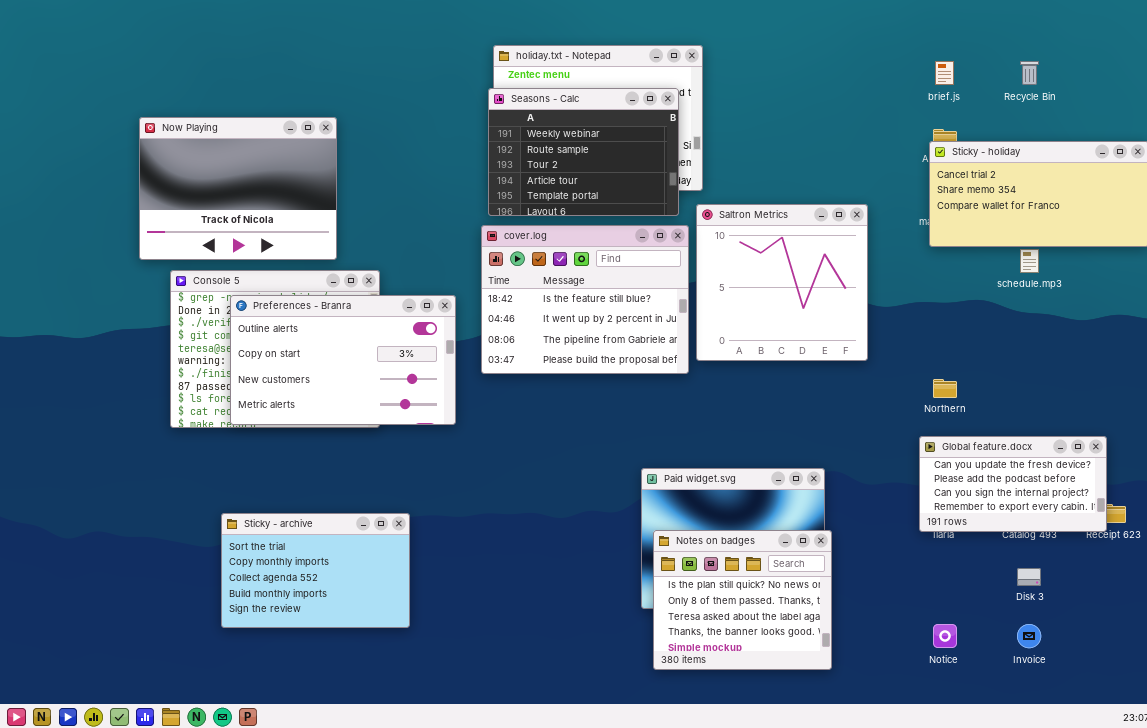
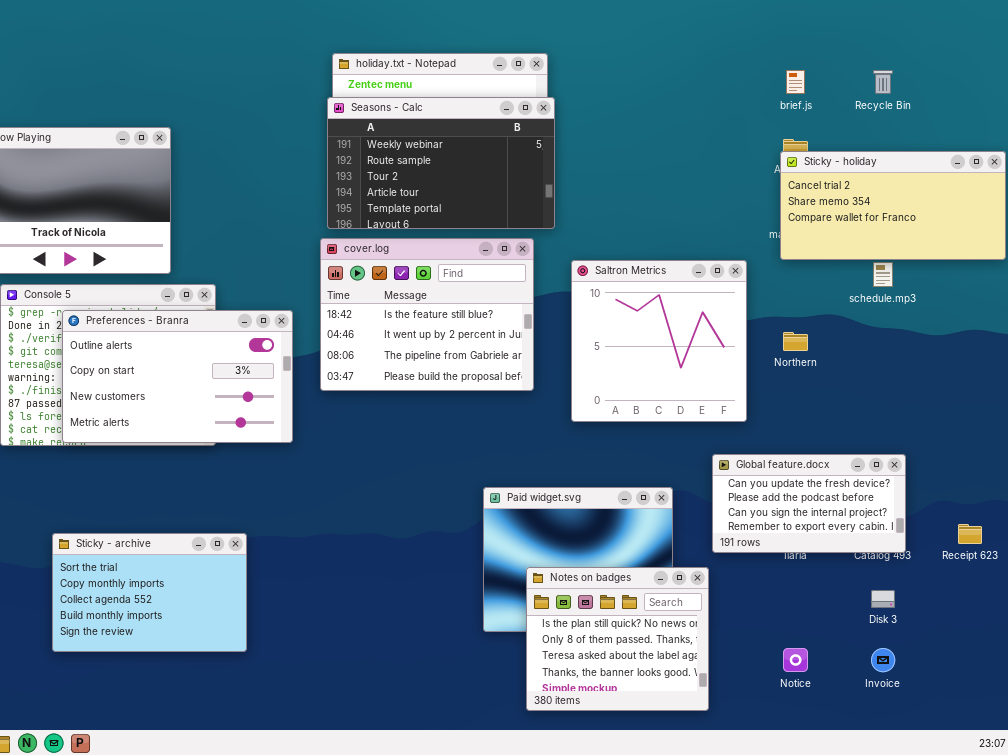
Seasons - Calc: [488,88,679,216] -> [327,97,555,229], resized
Saltron Metrics: [696,204,868,361] -> [571,260,747,422], moved
Northern: [933,379,957,398] -> [783,332,808,351], moved
Global feature.docx: [919,436,1107,532] -> [712,454,906,553], moved
Notes on badges: [653,530,832,670] -> [526,567,709,711], moved

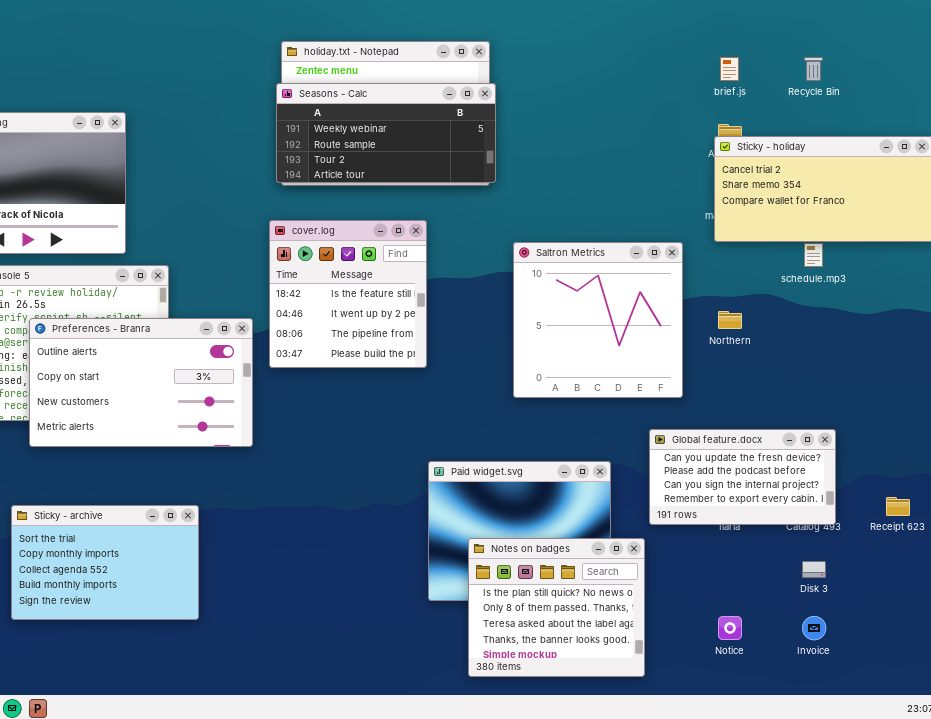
Seasons - Calc: [327,97,555,229] -> [276,83,496,183], resized
cover.log: [320,238,534,391] -> [269,220,427,368], resized
Preferences - Branra: [62,310,293,443] -> [29,318,253,447], moved

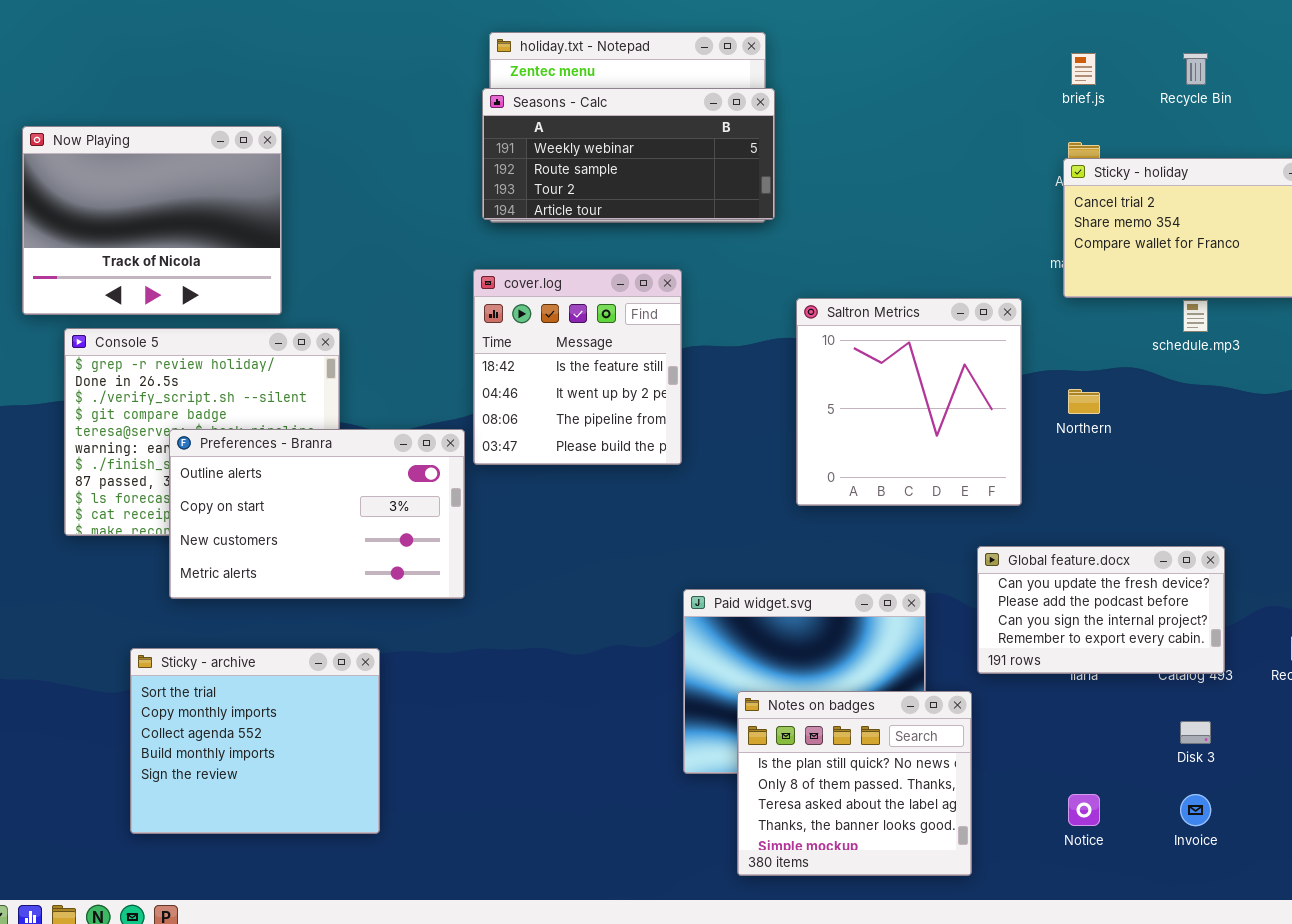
Preferences - Branra: [29,318,253,447] -> [169,429,465,599], moved
Sticky - archive: [11,505,199,620] -> [130,648,380,834], resized

